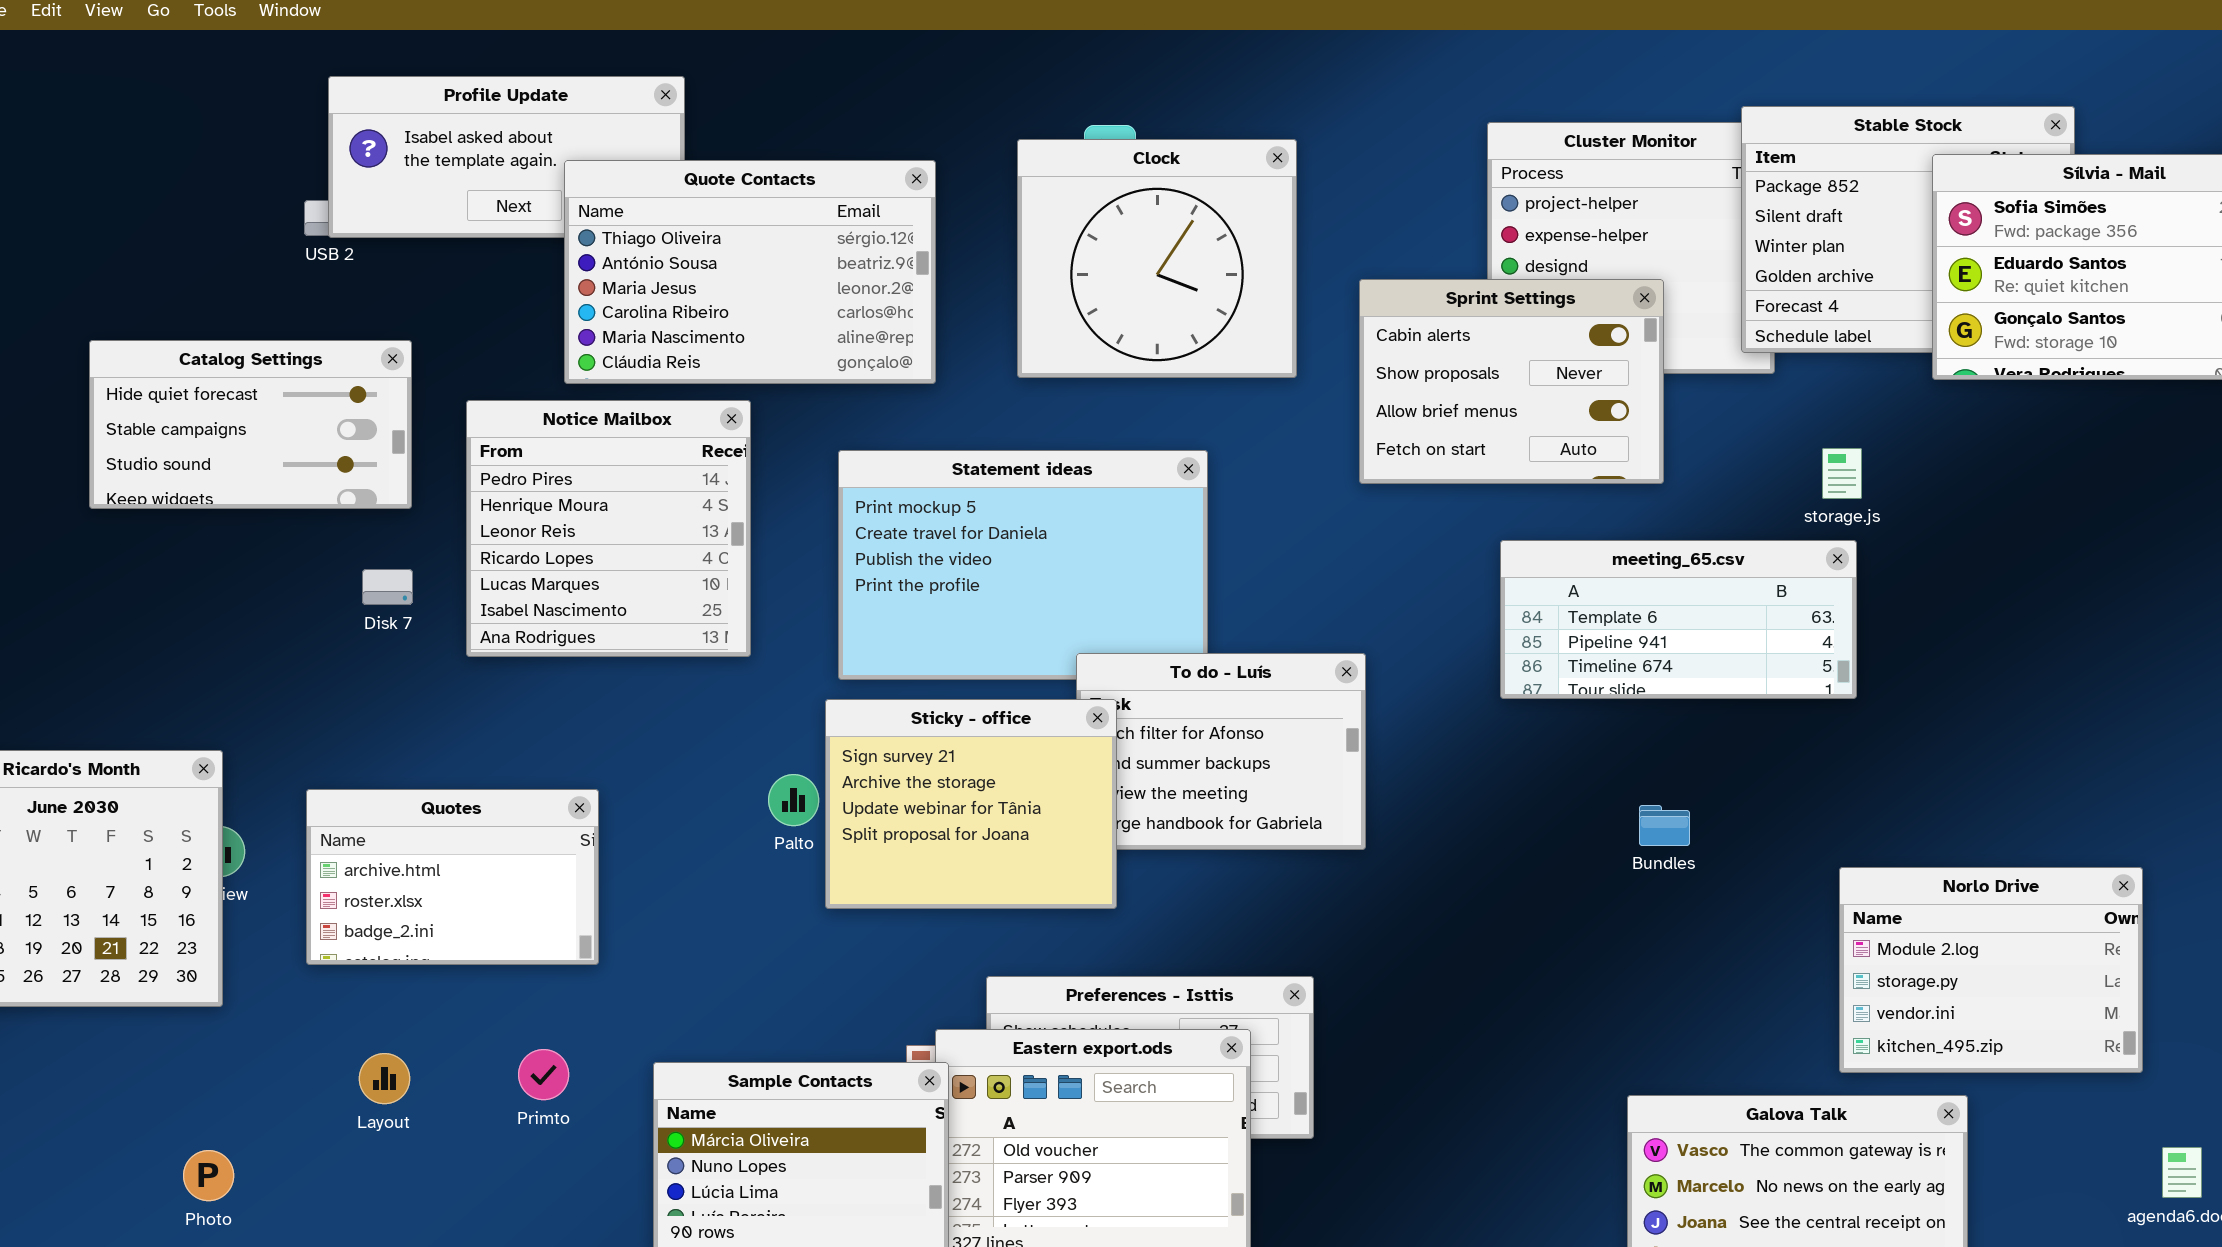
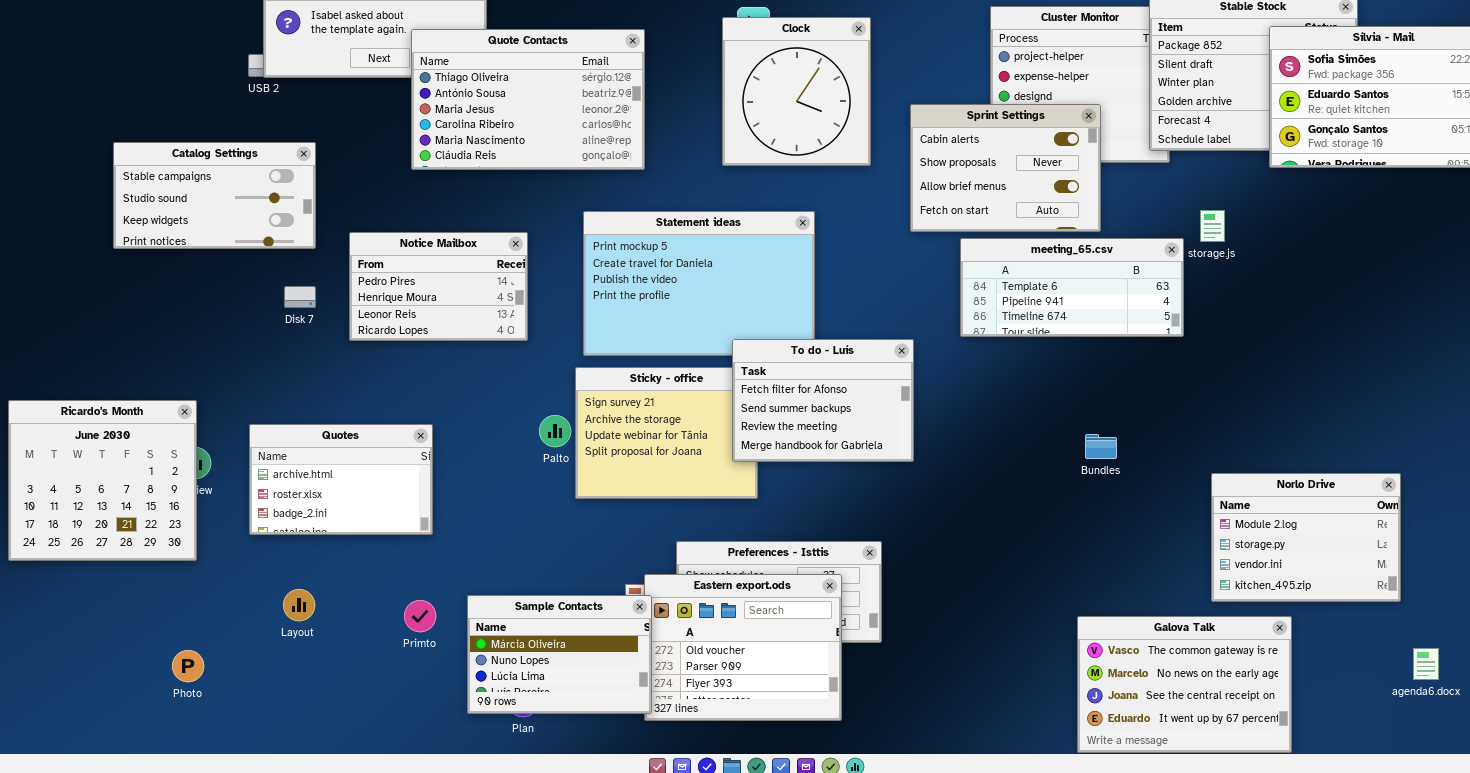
Clock: [1017,139,1297,378] -> [722,17,871,166], resized
Catalog Settings: [89,340,412,509] -> [113,142,316,249], scrolled down 1 row
Notice Mailbox: [466,400,751,657] -> [349,232,528,341], resized
meeting_65.csv: [1500,540,1857,699] -> [960,238,1184,337], moved
To do - Luís: [1076,653,1366,850] -> [732,339,914,462], raised
Primto: [518,1049,569,1100] -> [404,600,436,632], moved

